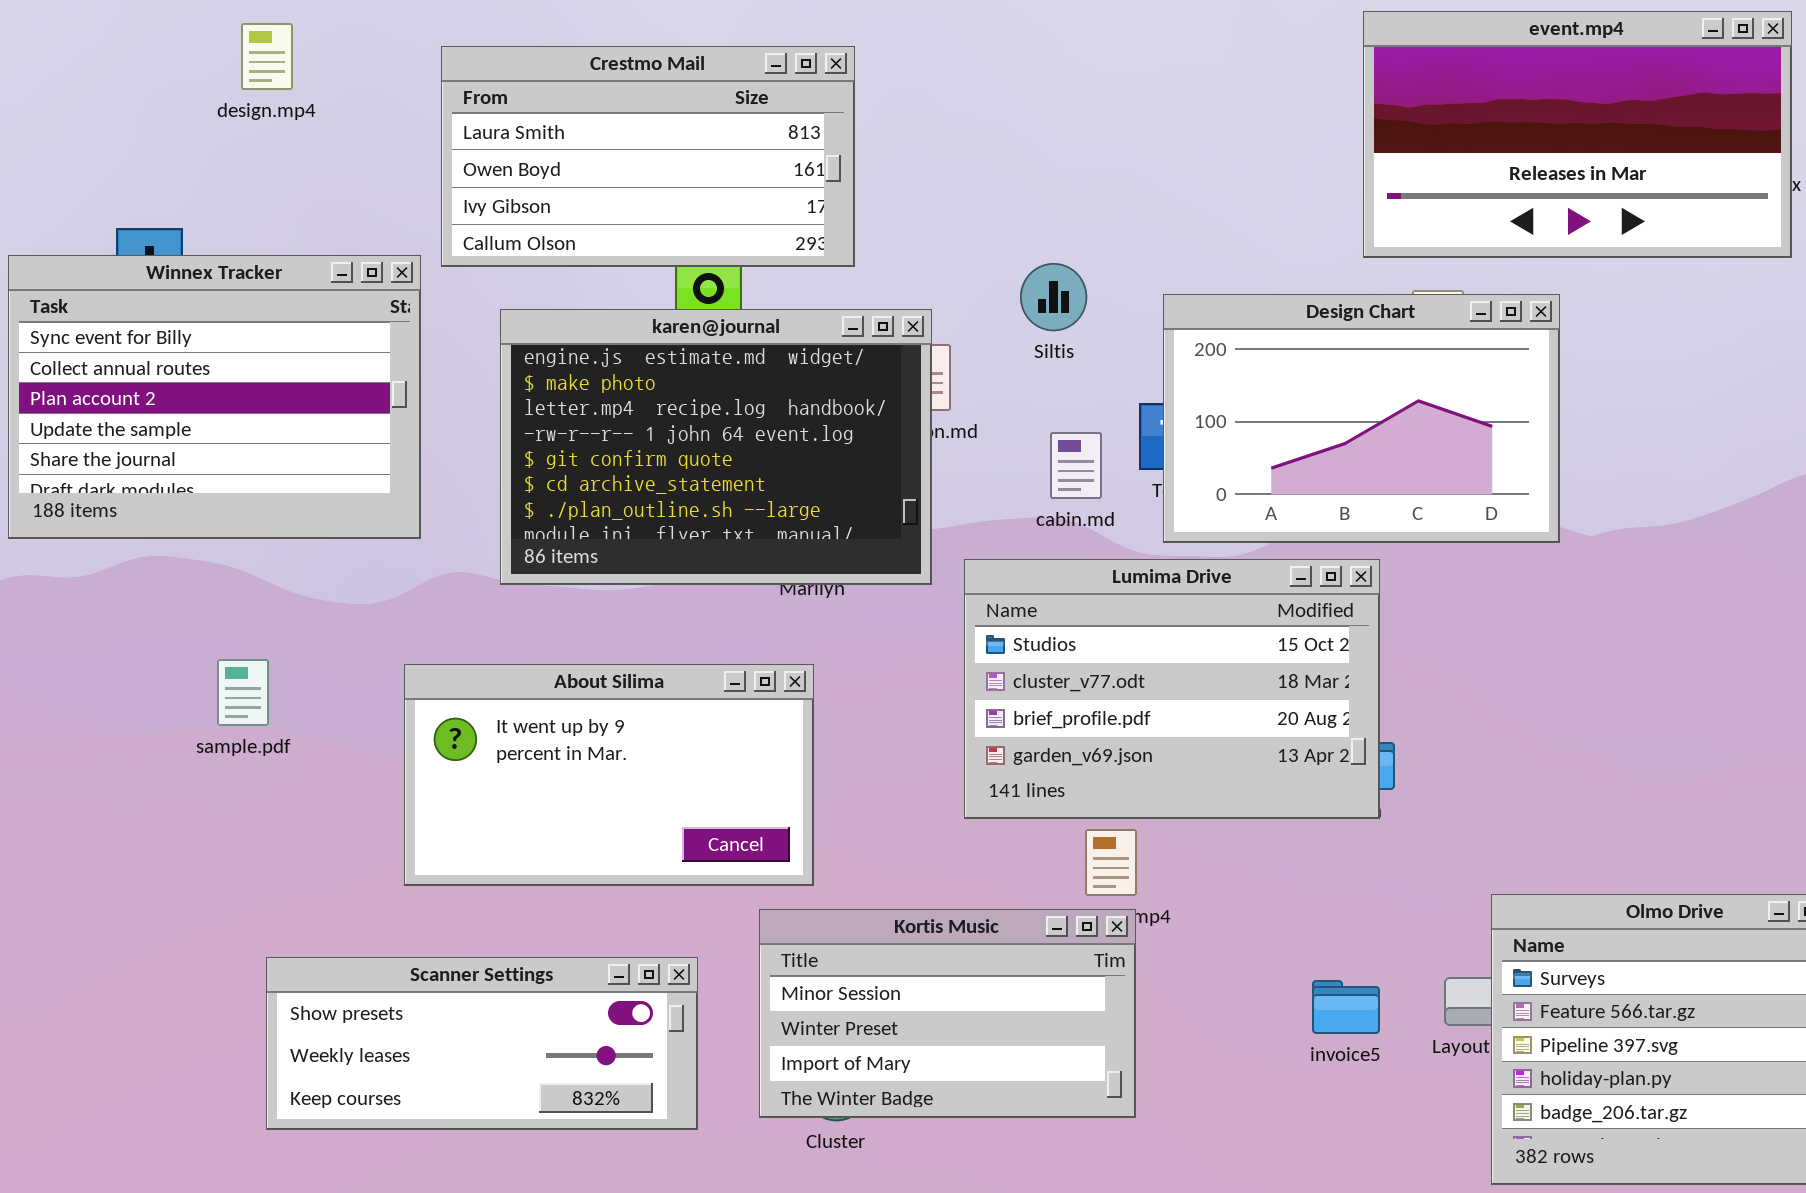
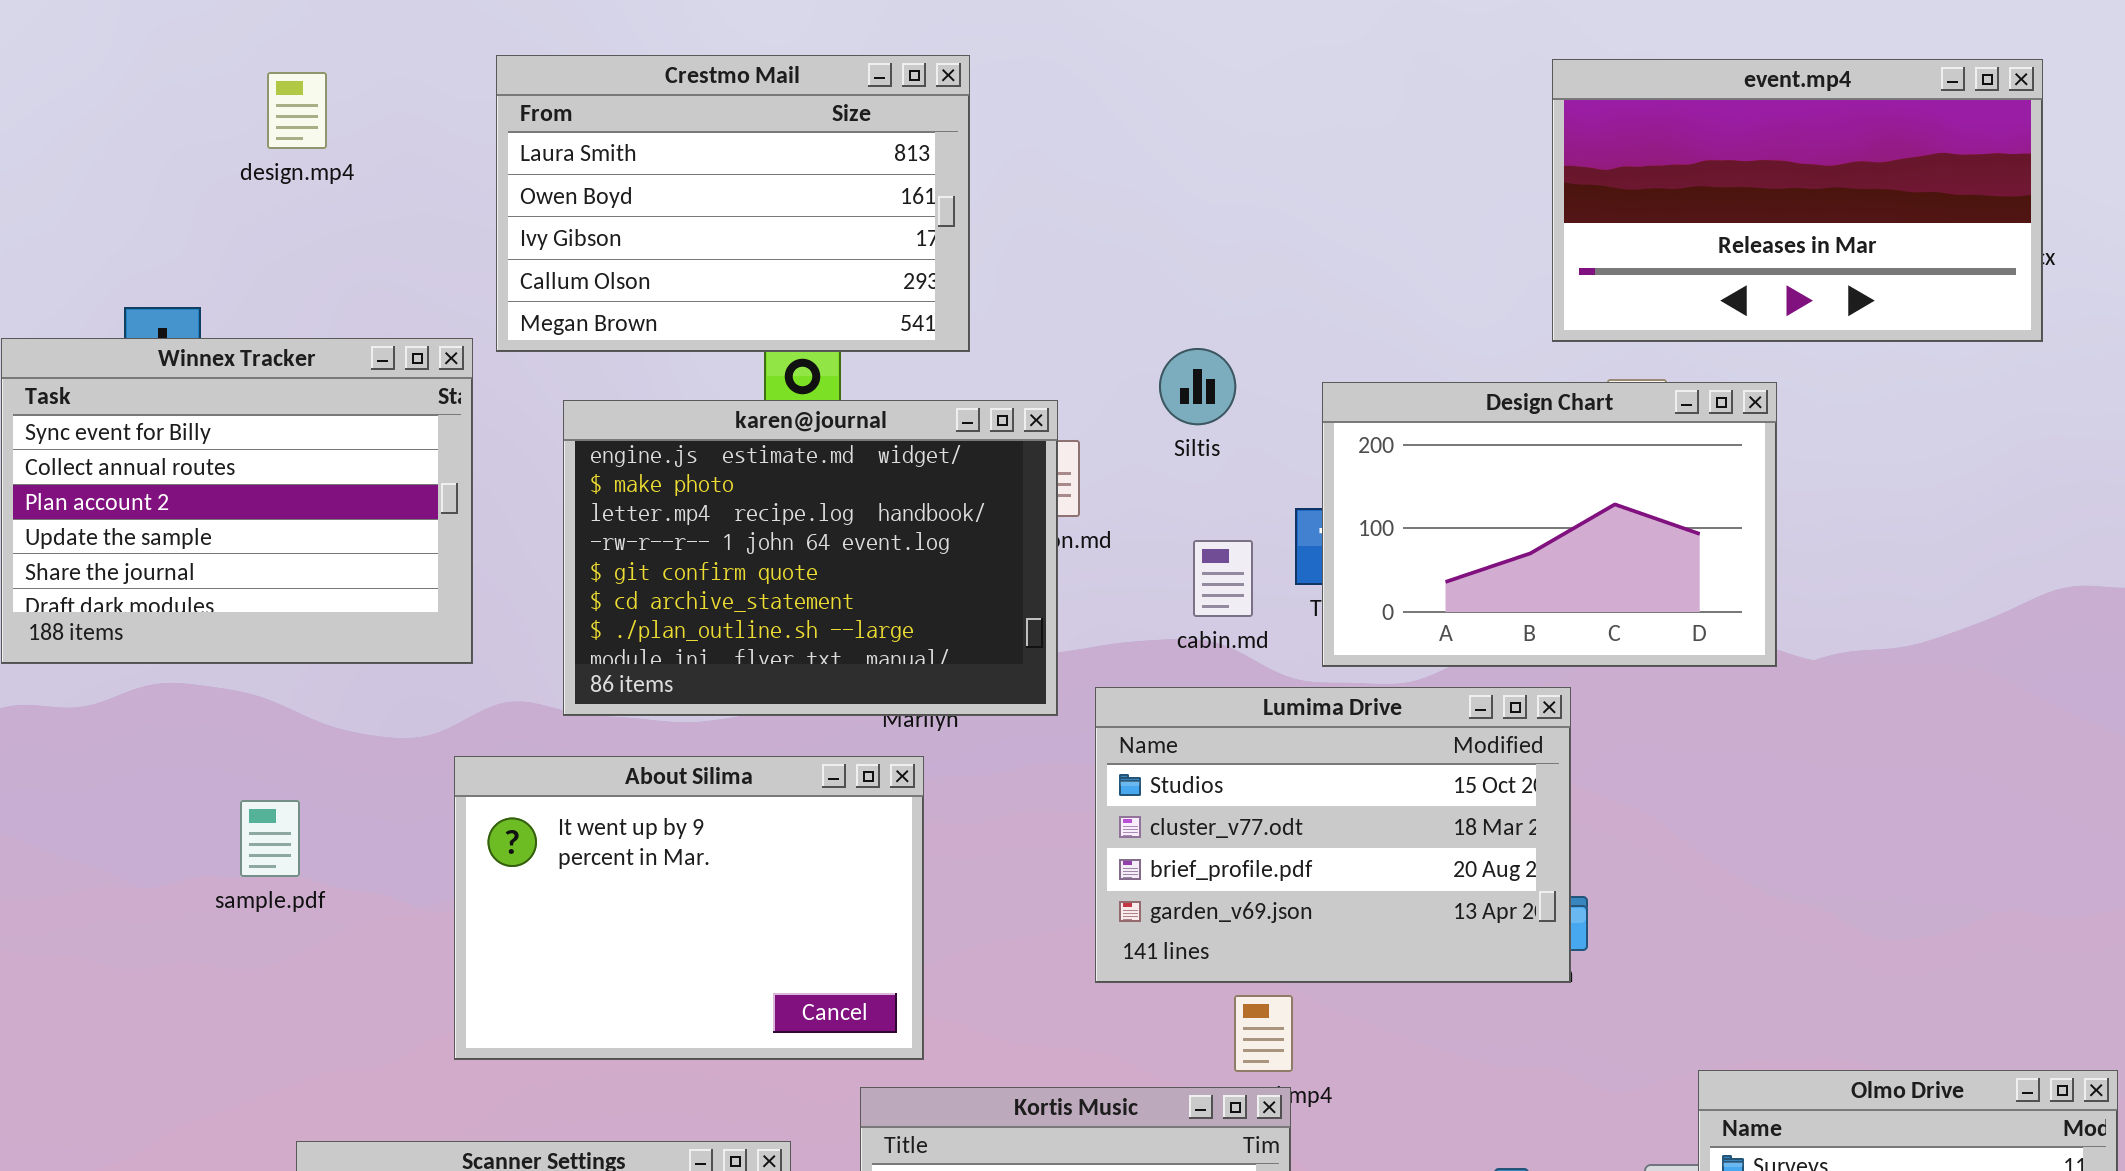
Crestmo Mail: [441,46,855,267] -> [496,55,970,352], resized
About Silima: [404,664,814,886] -> [454,756,924,1060], resized

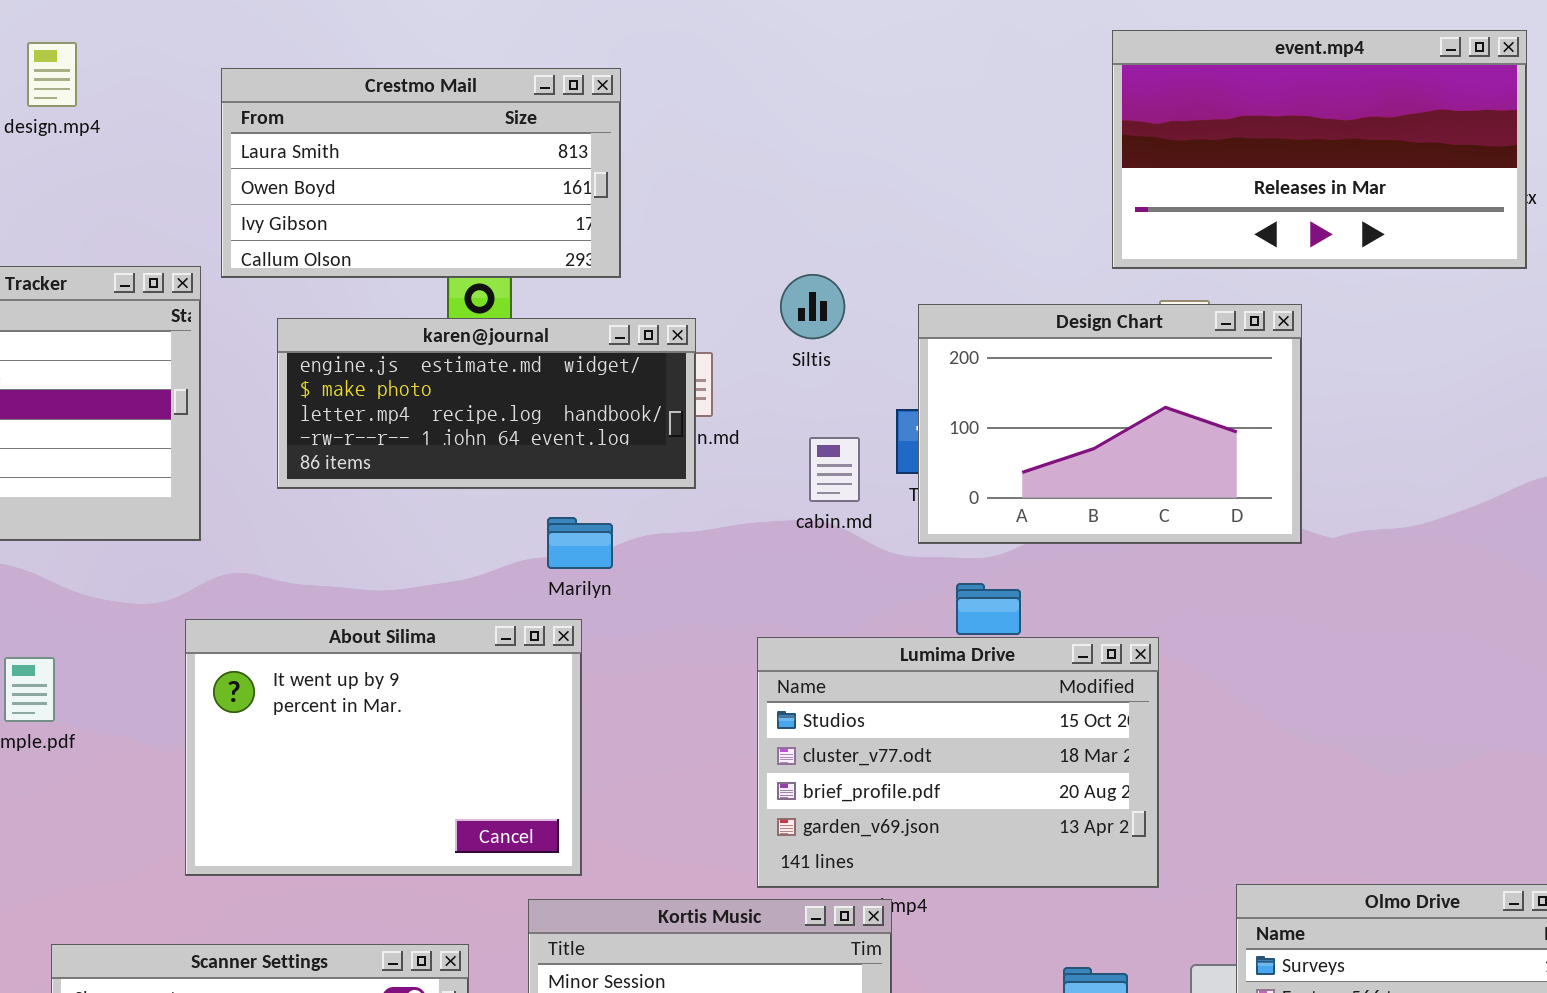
Crestmo Mail: [496,55,970,352] -> [221,68,621,278], resized
karen@journal: [563,400,1058,716] -> [277,318,696,489], resized
Lumima Drive: [1095,687,1571,983] -> [757,637,1159,888], moved

